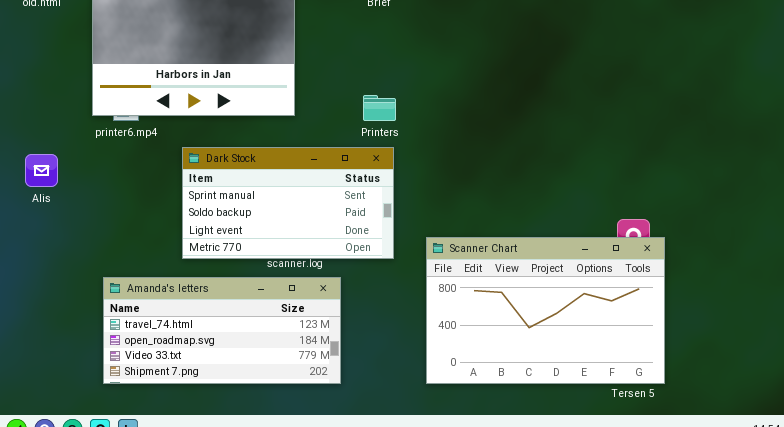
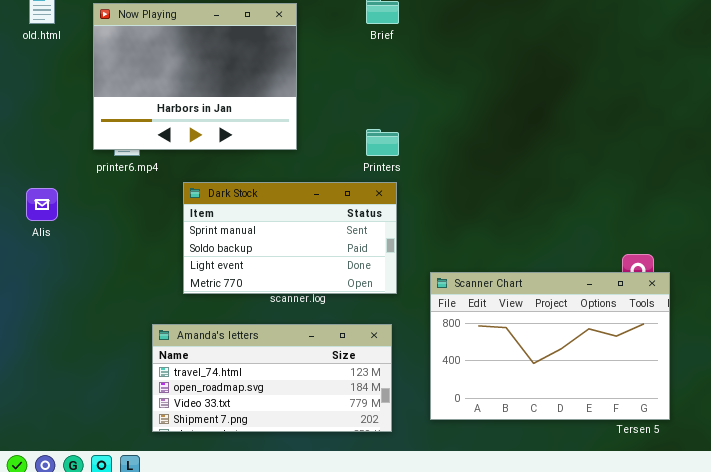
Amanda's letters: [103,277,341,384] -> [152,324,392,432], moved

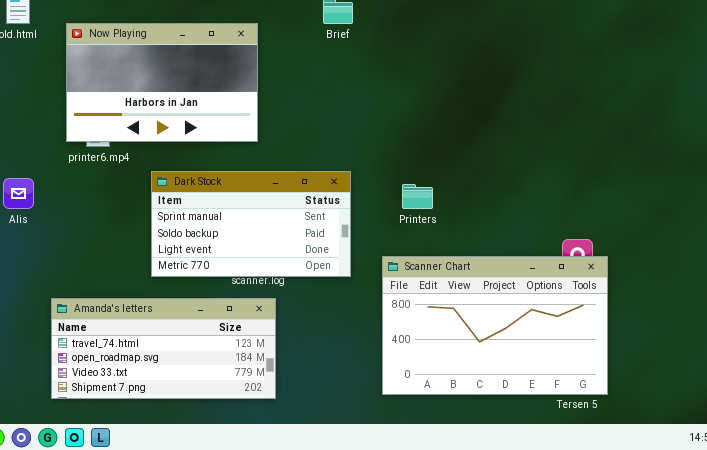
Now Playing: [93,3,297,150] -> [66,23,258,142], resized
Printers: [366,129,399,156] -> [402,184,433,209], moved
Amanda's letters: [152,324,392,432] -> [51,298,276,399], moved

